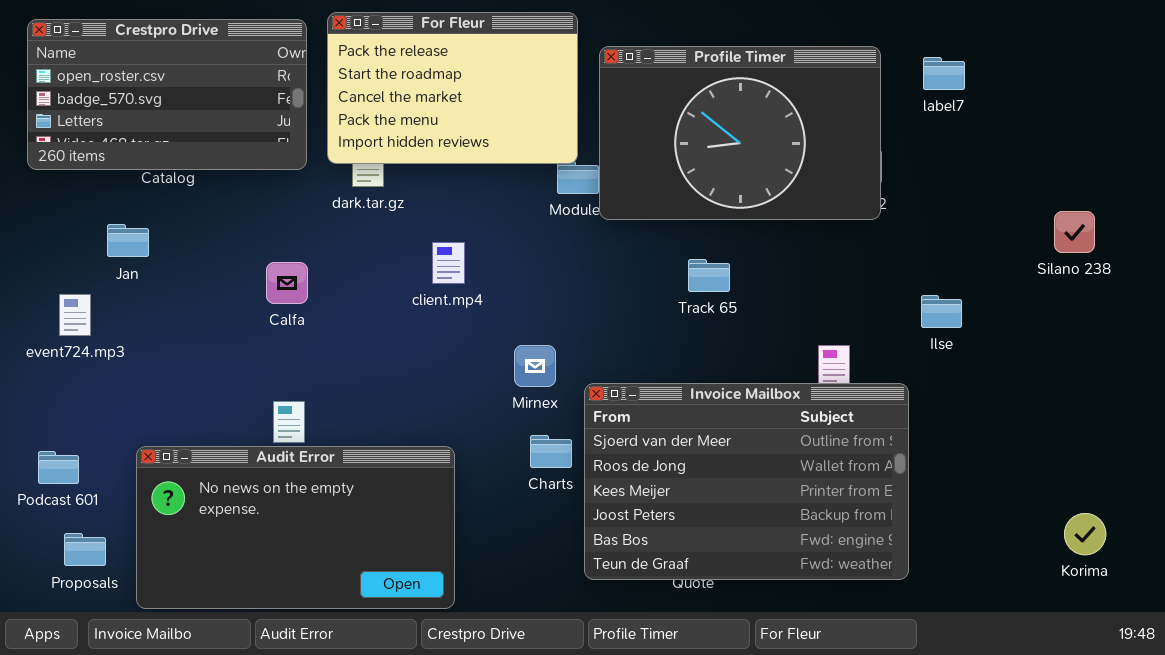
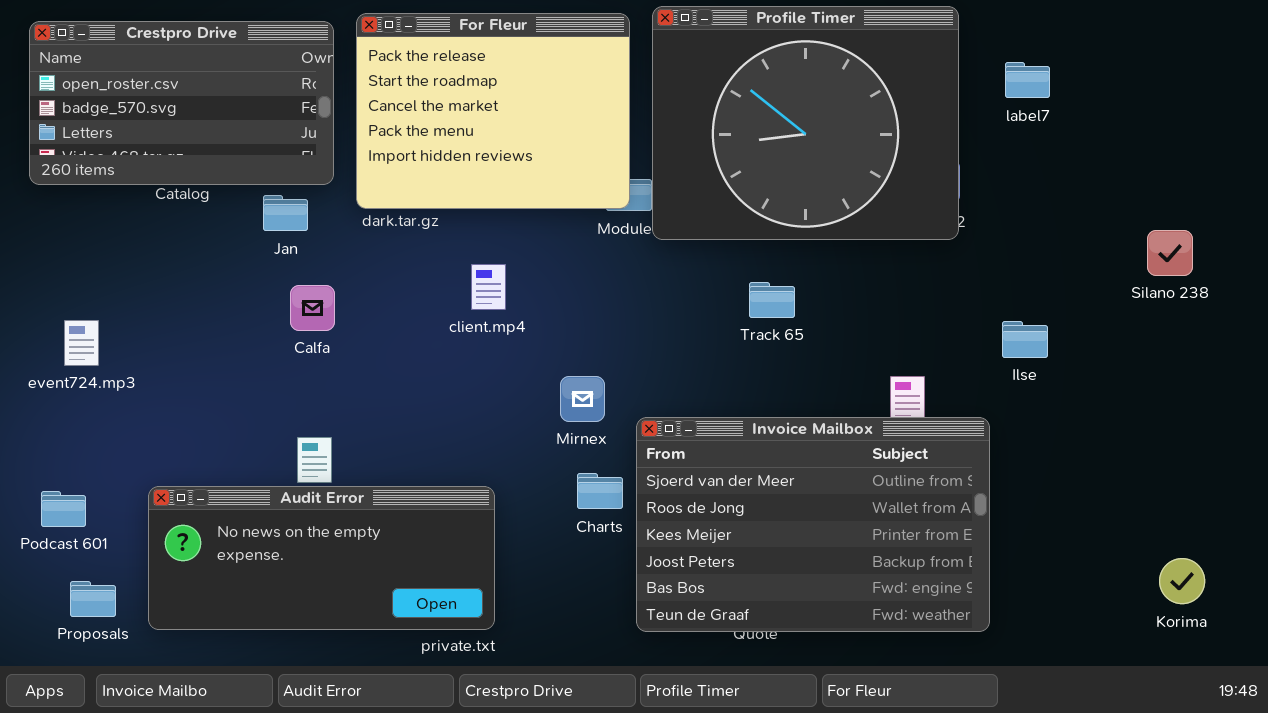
For Fleur: [327,12,578,164] -> [356,13,630,209], resized
Profile Timer: [599,46,881,220] -> [652,6,959,240], resized
Jan: [107,224,149,257] -> [263,195,308,231], moved
Audit Error: [136,446,455,609] -> [148,486,495,630], resized

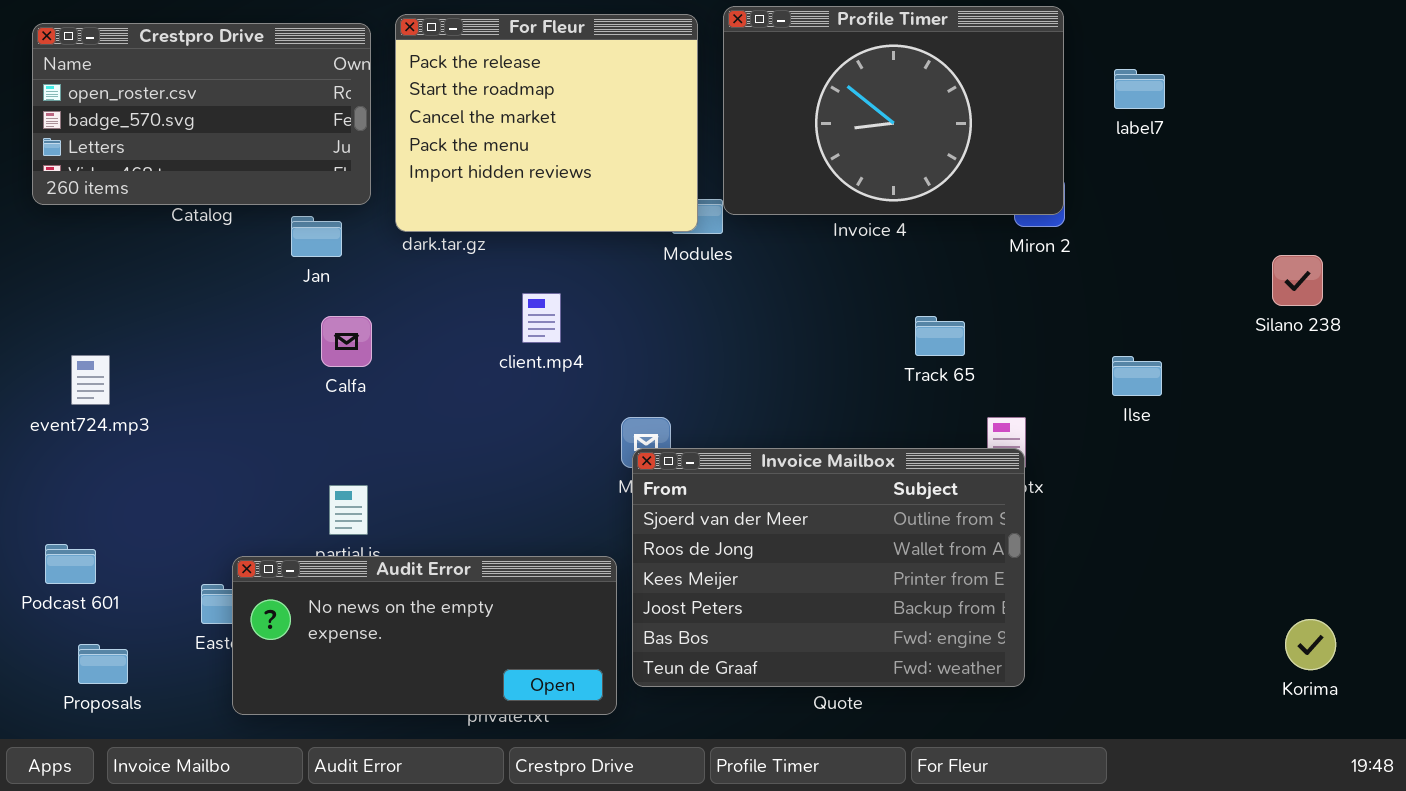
Profile Timer: [652,6,959,240] -> [723,6,1064,215], resized
Track 65: [749,282,795,318] -> [915,316,965,356], moved
Invoice Mailbox: [636,417,990,632] -> [632,448,1025,687], moved
Audit Error: [148,486,495,630] -> [232,556,617,715], moved

